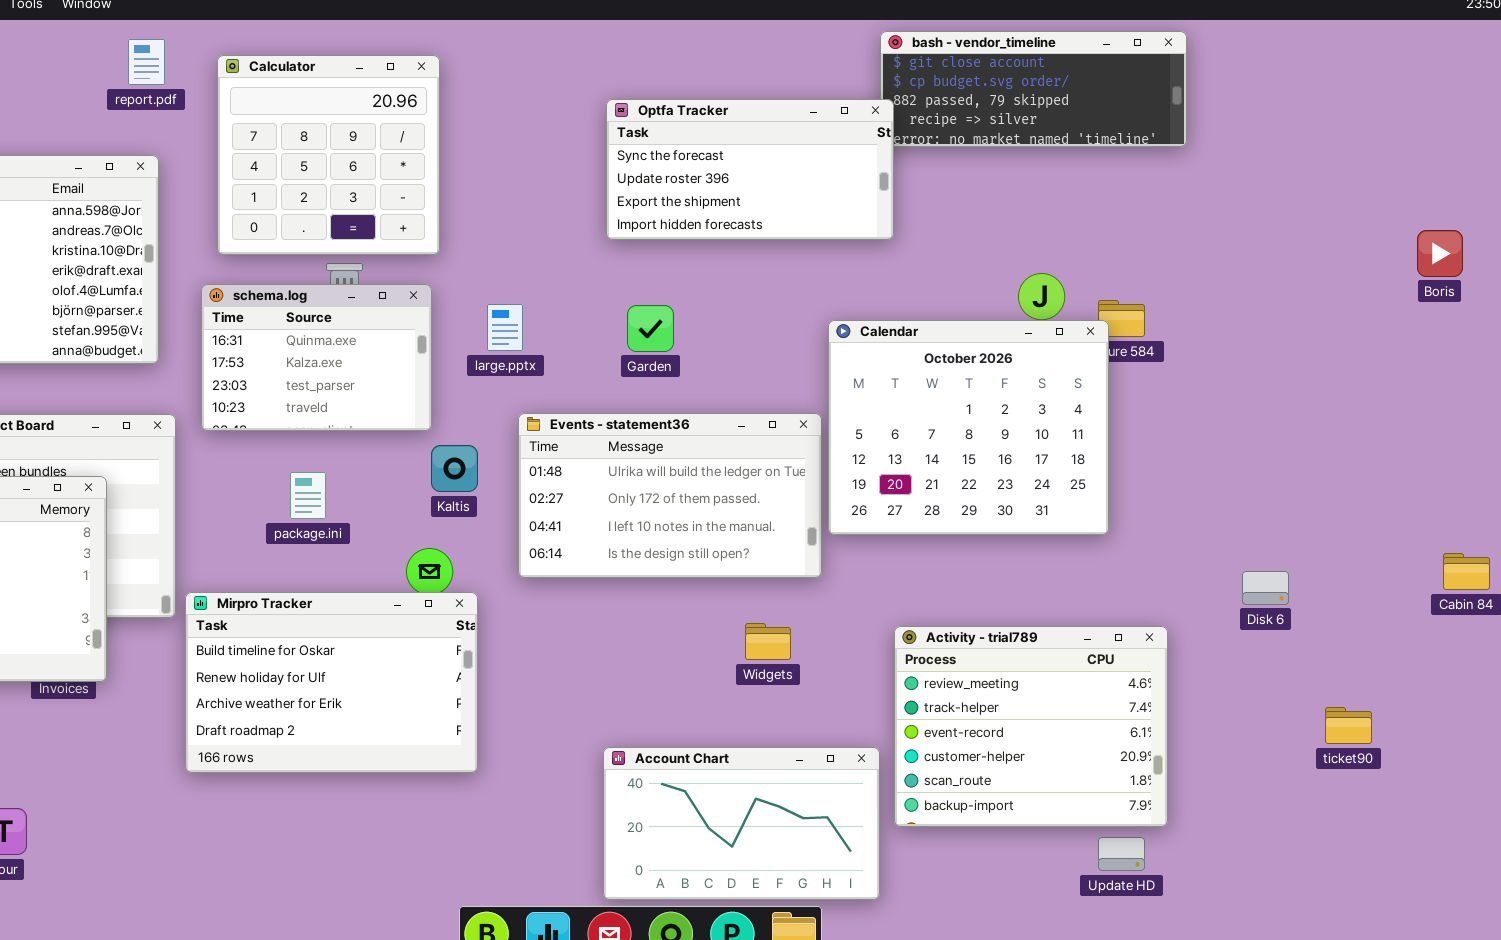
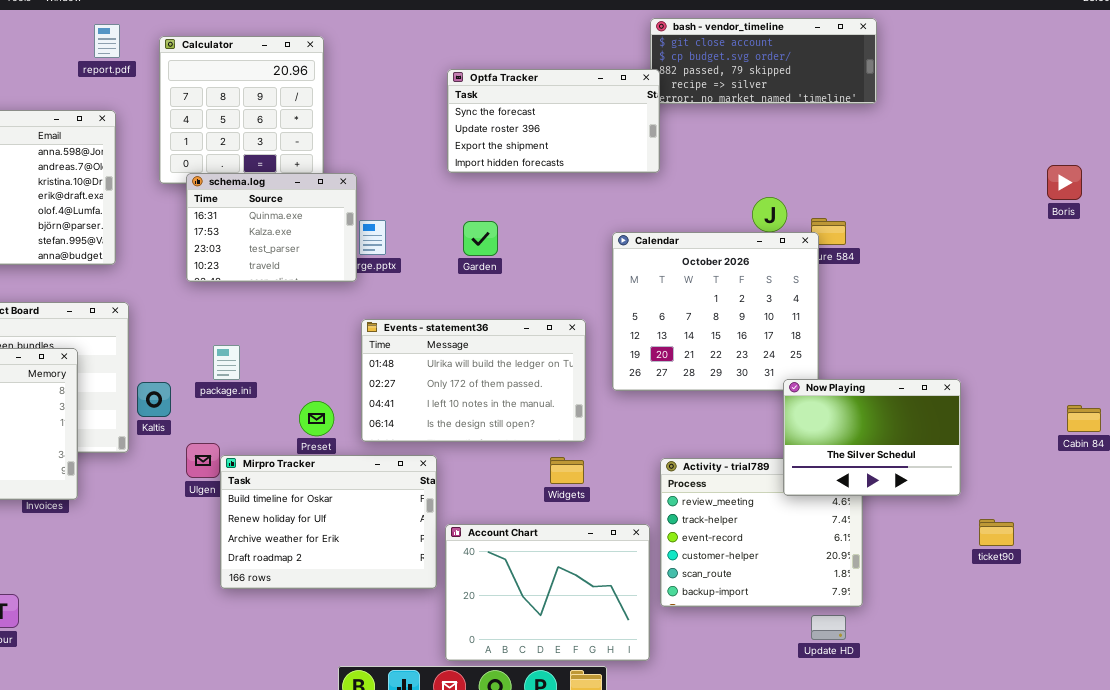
schema.log: [201,284,432,431] -> [186,173,357,282], moved
Events - statement36: [518,413,822,578] -> [361,319,586,442], moved
Kaltis: [431,445,478,492] -> [137,382,171,417], moved
Now Playing: none -> [783,379,961,496], opened
Mirpro Tracker: [185,592,478,773] -> [220,455,437,589], moved
Account Chart: [603,747,880,900] -> [445,524,650,661], resized

